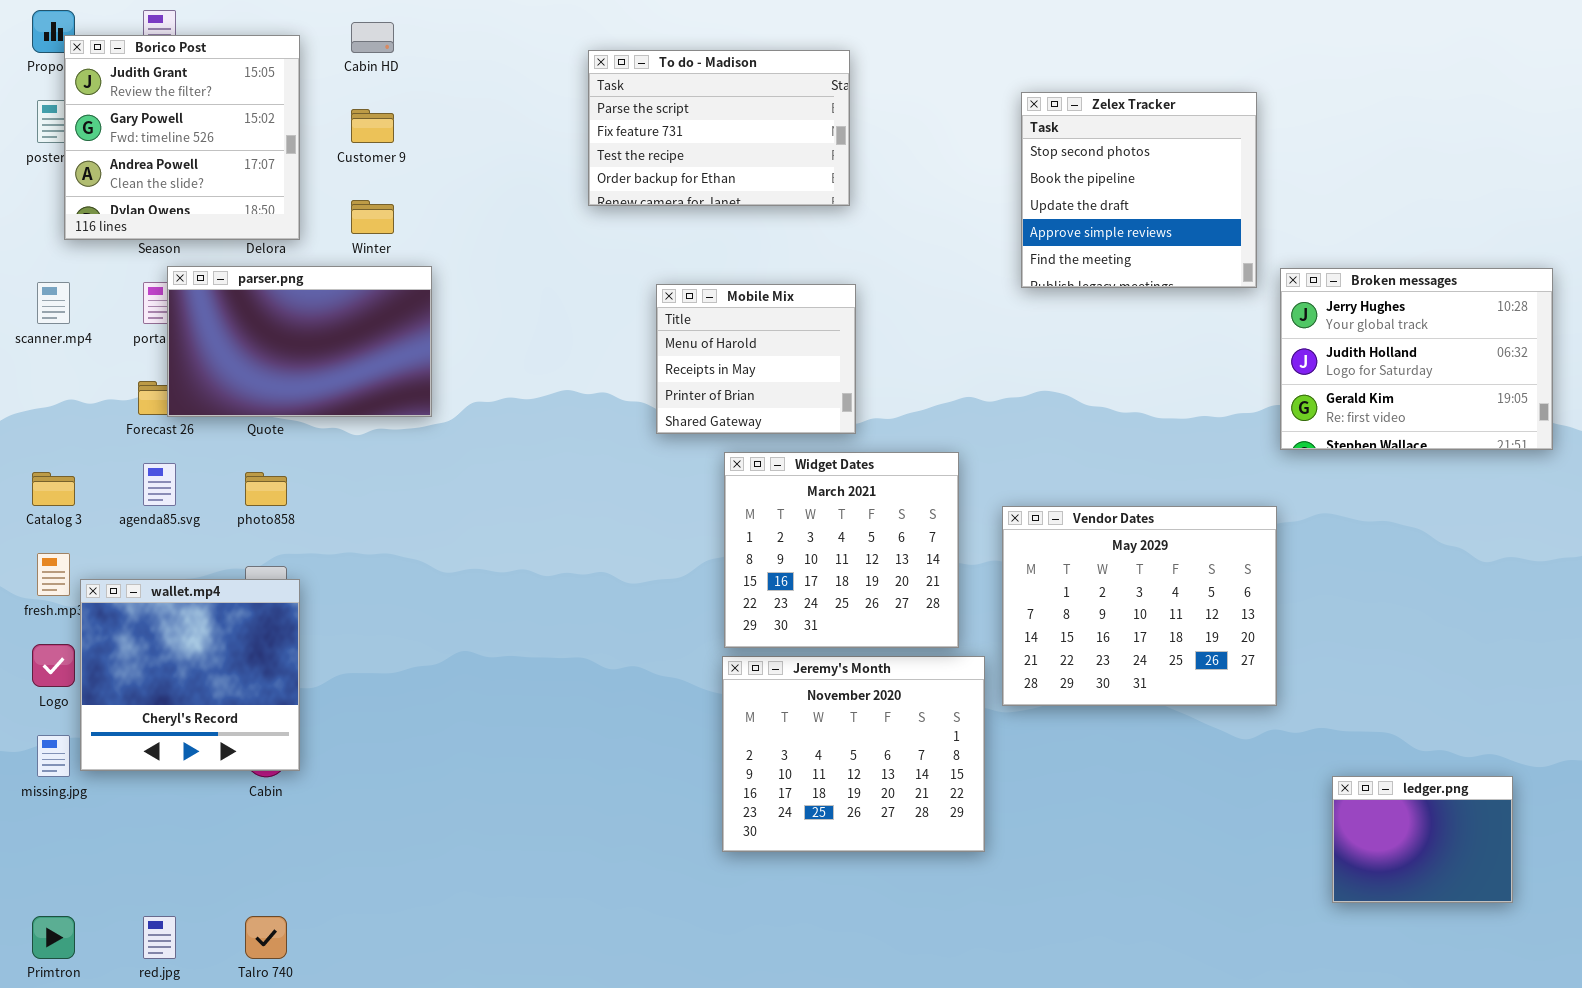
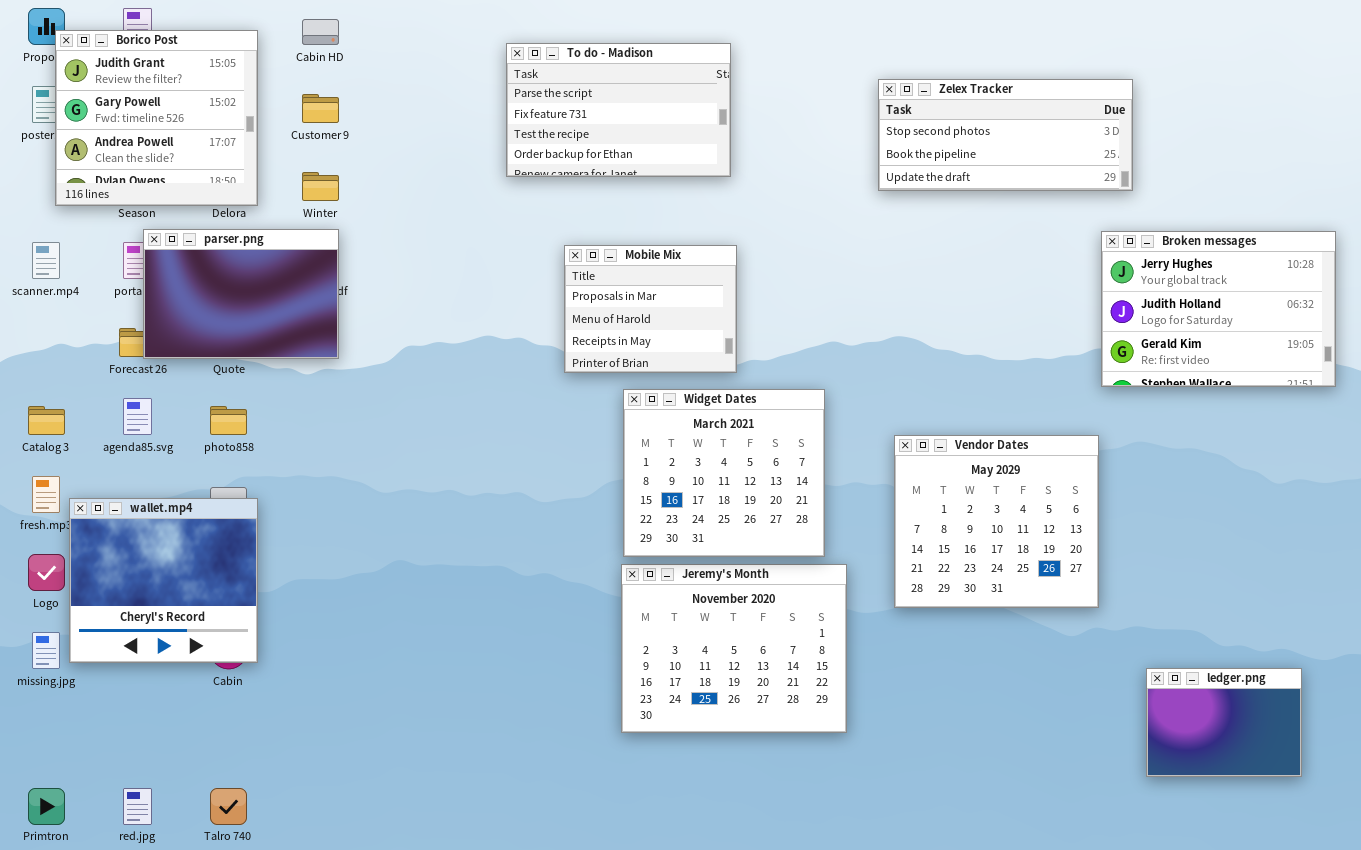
Zelex Tracker: [1021,92,1257,288] -> [878,79,1133,191], resized
parser.png: [167,266,432,417] -> [143,229,339,359], resized
Mobile Mix: [656,284,856,434] -> [564,245,737,373], scrolled up 1 row
Vendor Dates: [1002,506,1277,706] -> [894,435,1099,608], resized

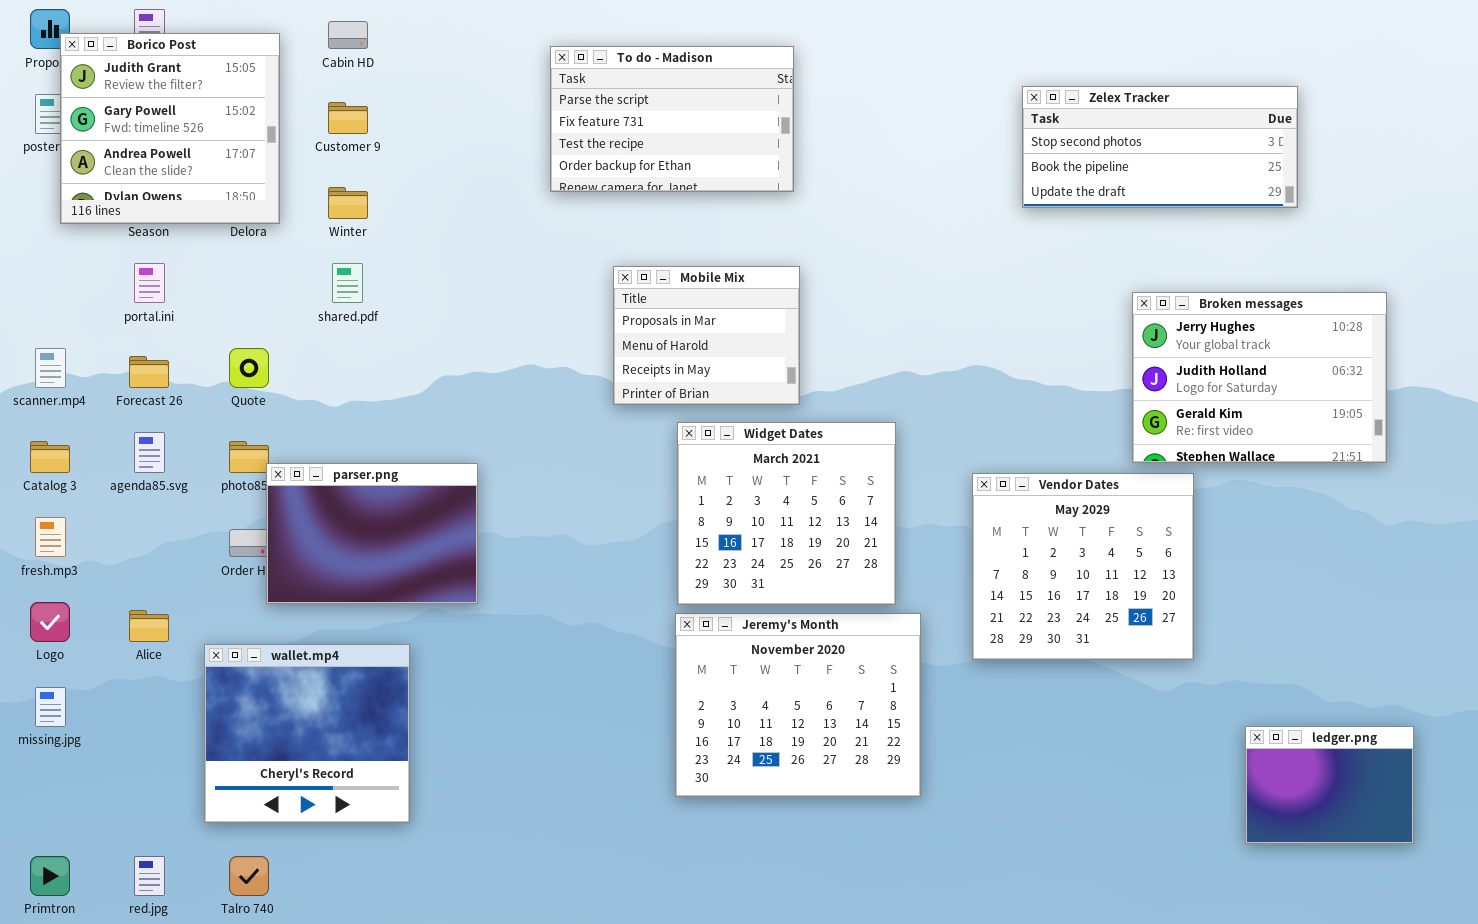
Zelex Tracker: [878,79,1133,191] -> [1022,86,1298,208], moved
parser.png: [143,229,339,359] -> [266,463,478,604], moved
Broken messages: [1101,231,1336,387] -> [1132,292,1387,463], moved
scanner.mp4: [32,242,60,279] -> [35,348,66,388], moved
wallet.mp4: [69,498,258,663] -> [204,644,410,823], moved

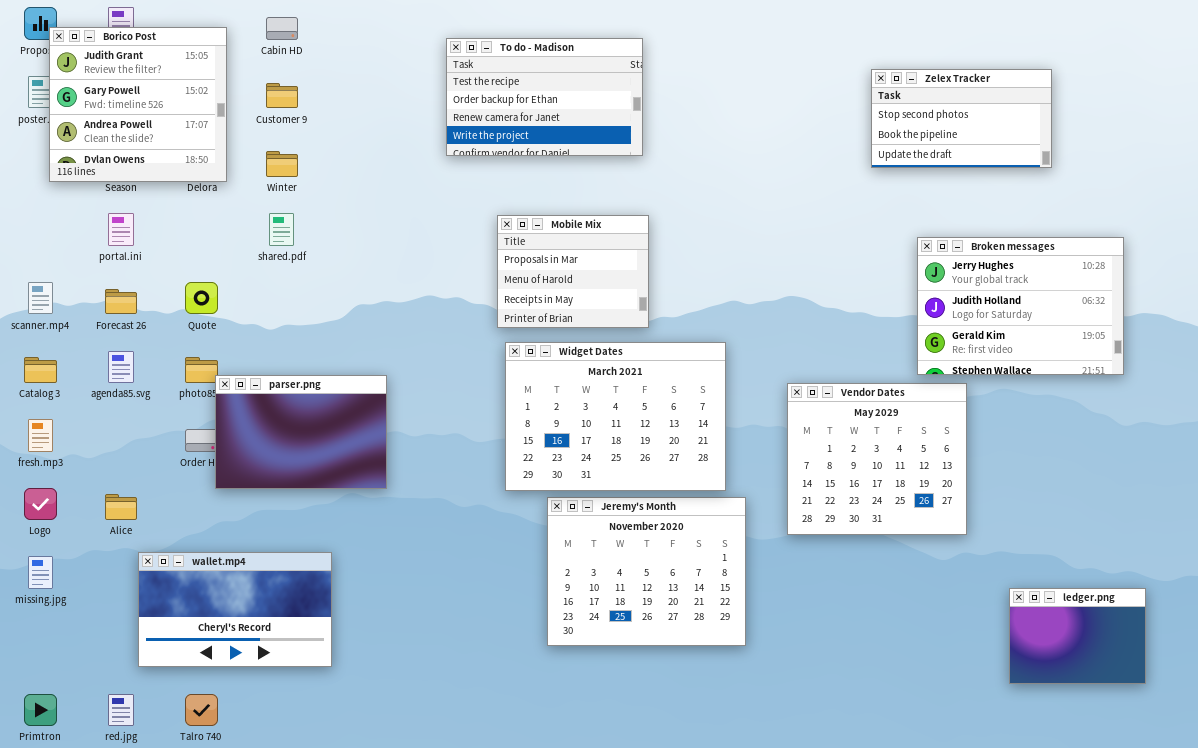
To do - Madison: [550,46,794,192] -> [446,38,643,156], scrolled down 2 rows
Zelex Tracker: [1022,86,1298,208] -> [871,69,1052,168], resized
Widget Dates: [677,422,896,605] -> [505,342,726,491], resized
wallet.mp4: [204,644,410,823] -> [138,552,332,667], resized

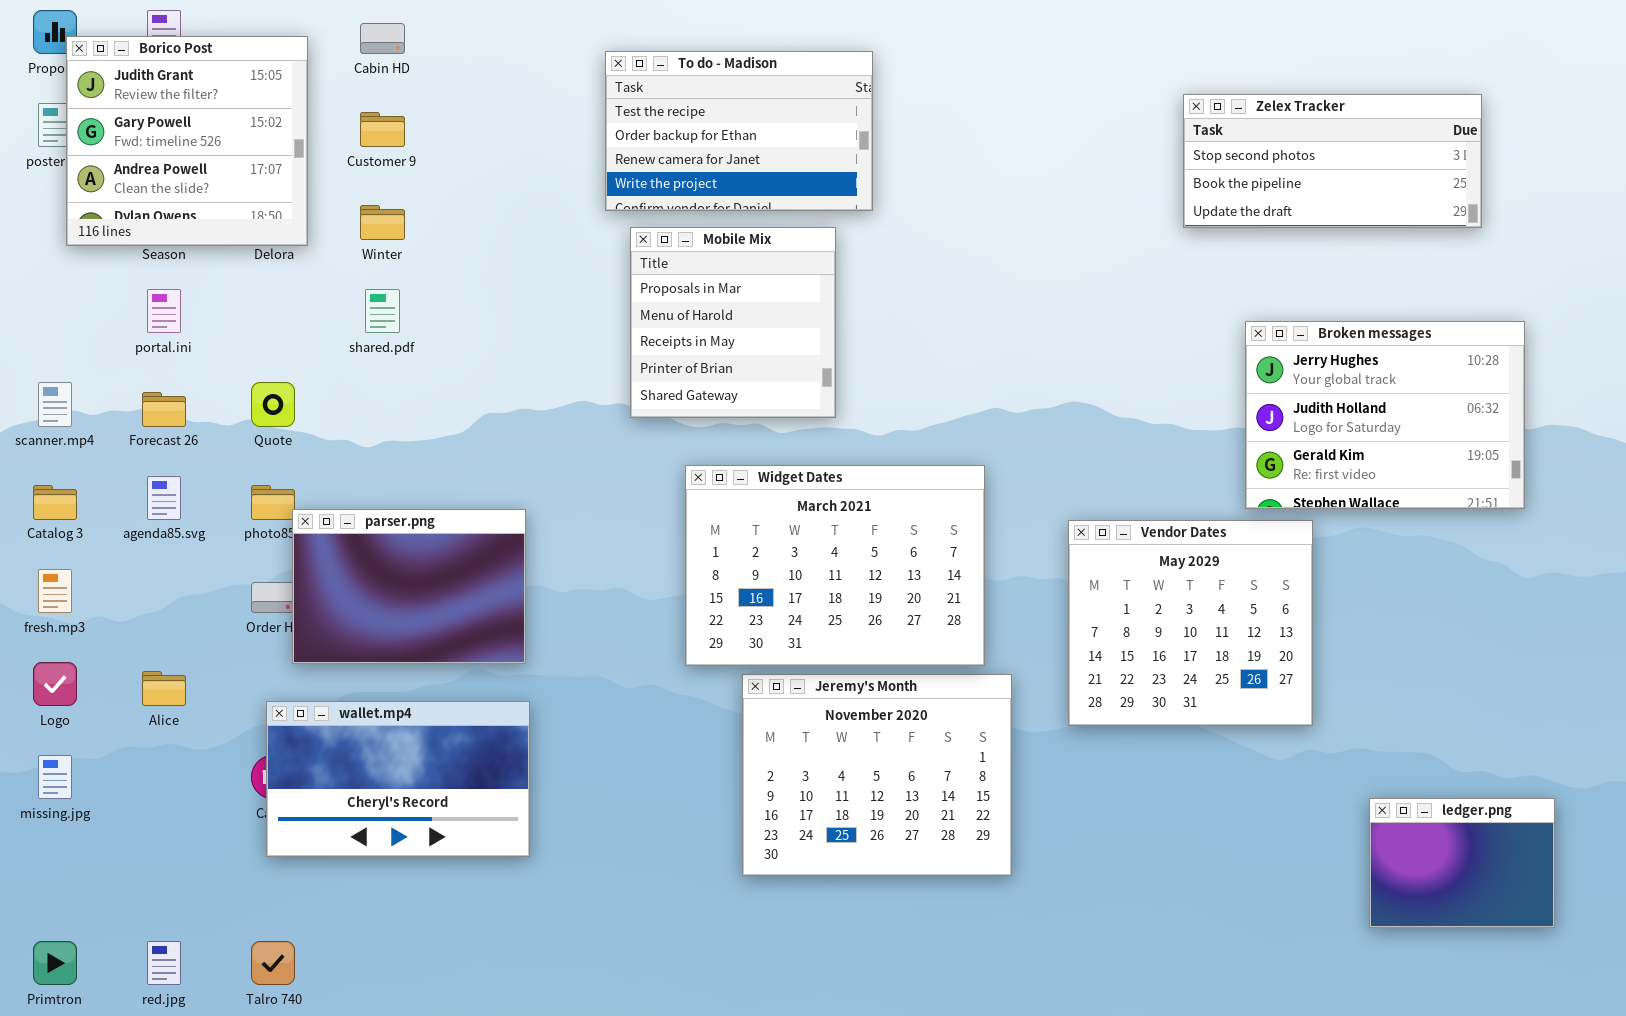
Zelex Tracker: [871,69,1052,168] -> [1183,94,1482,228], resized
Mobile Mix: [497,215,649,328] -> [630,227,836,418], moved, resized
wallet.mp4: [138,552,332,667] -> [266,701,530,857], moved

